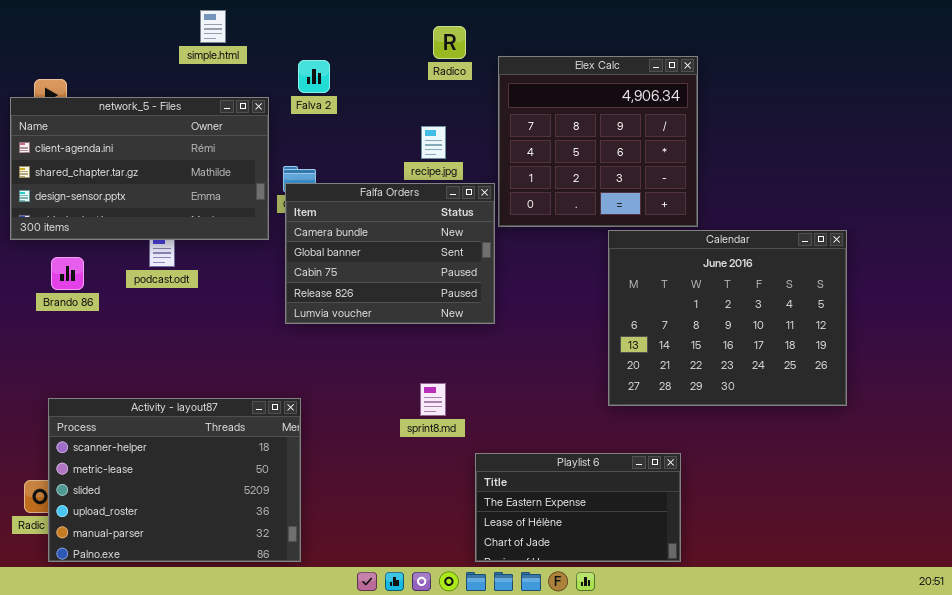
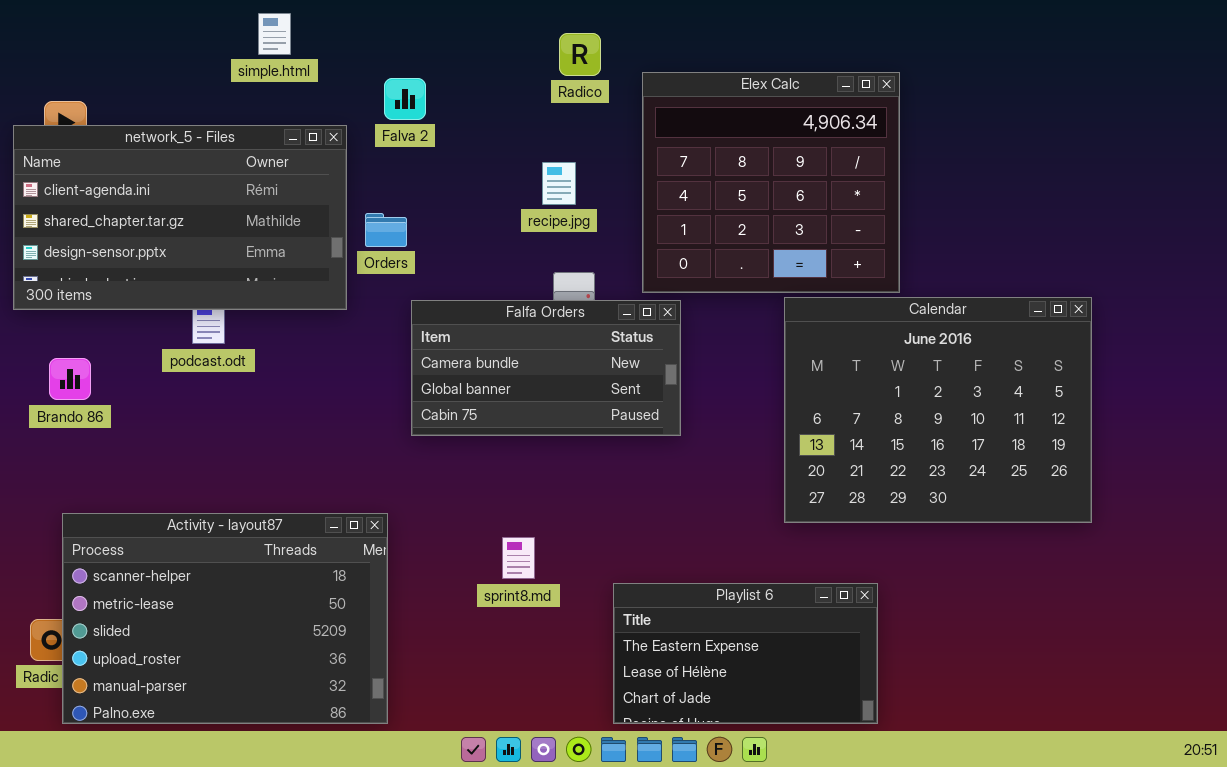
Falfa Orders: [285,183,495,324] -> [411,300,681,436], moved, resized
Brando 86: [51,257,84,290] -> [49,358,91,400], moved
sprint8.md: [420,383,446,416] -> [502,537,535,579], moved

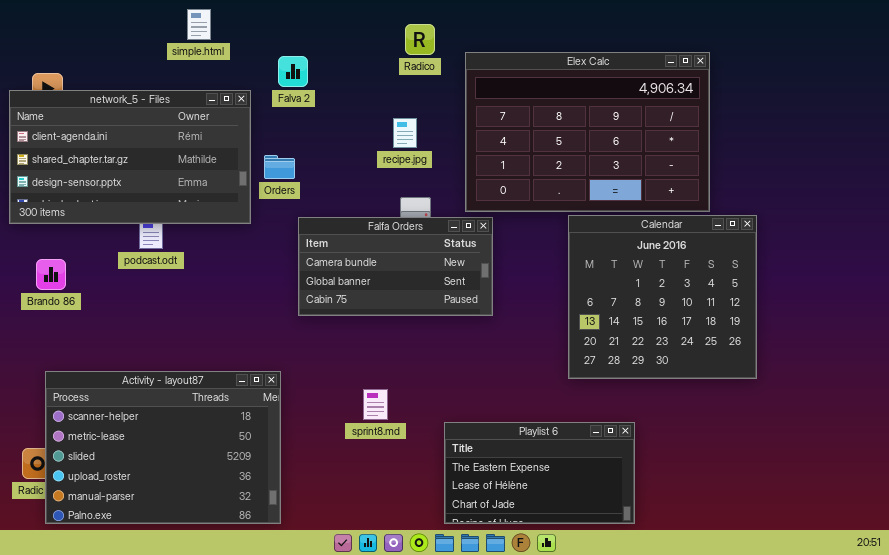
Elex Calc: [642,72,900,293] -> [465,52,710,212], resized
Calendar: [784,297,1092,523] -> [568,215,757,379], resized

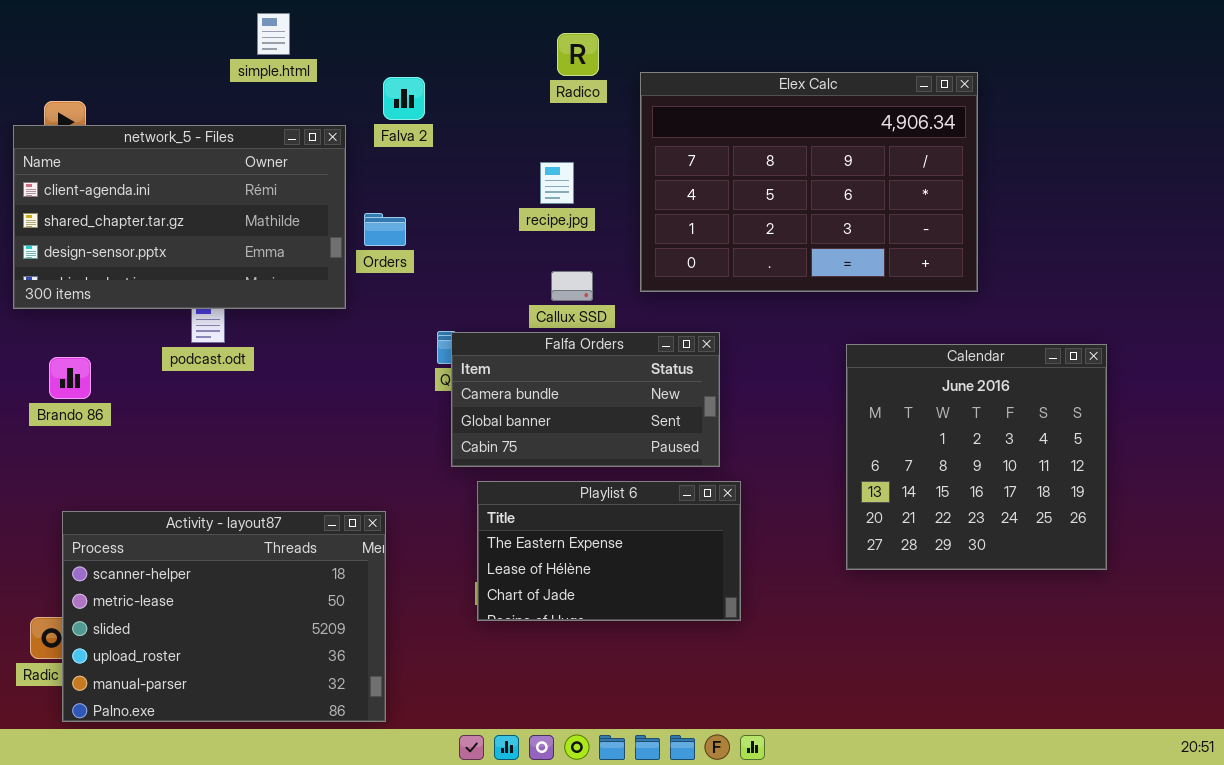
Calendar: [568,215,757,379] -> [846,344,1107,570], moved
Falfa Orders: [298,217,493,316] -> [451,332,720,467], moved
Playlist 6: [444,422,635,524] -> [477,481,741,621], moved

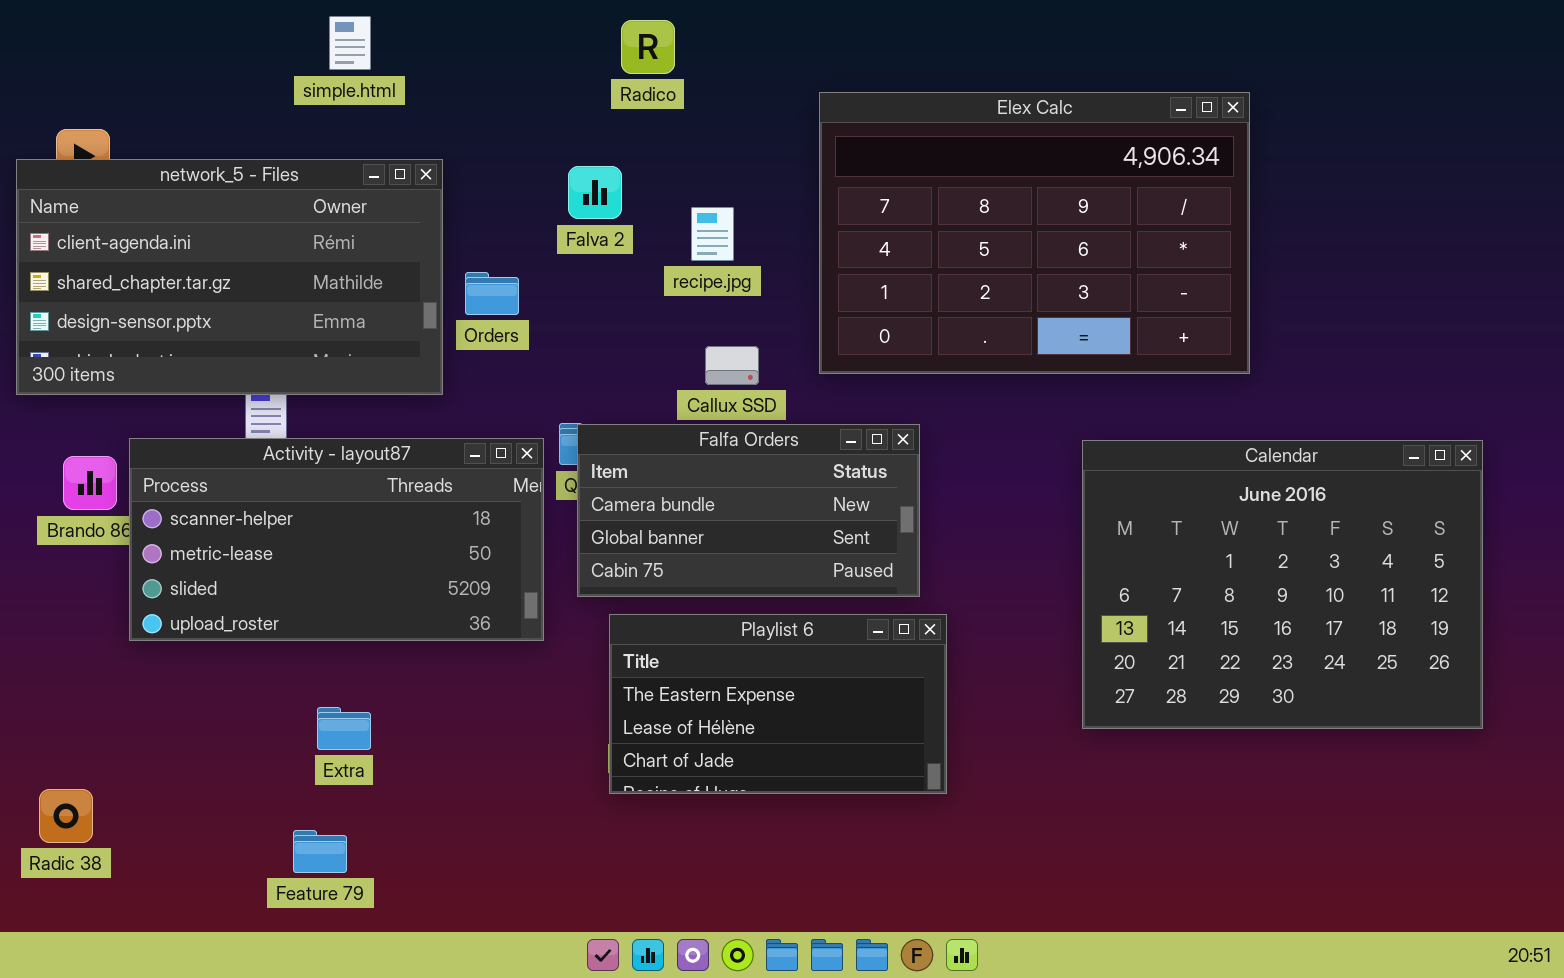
Radico: [557,33,599,76] -> [621,20,675,74], moved
Falva 2: [383,77,425,120] -> [568,166,622,219], moved
Calendar: [846,344,1107,570] -> [1082,440,1483,729], resized
Activity - layout87: [62,511,386,722] -> [129,438,544,641], moved, resized

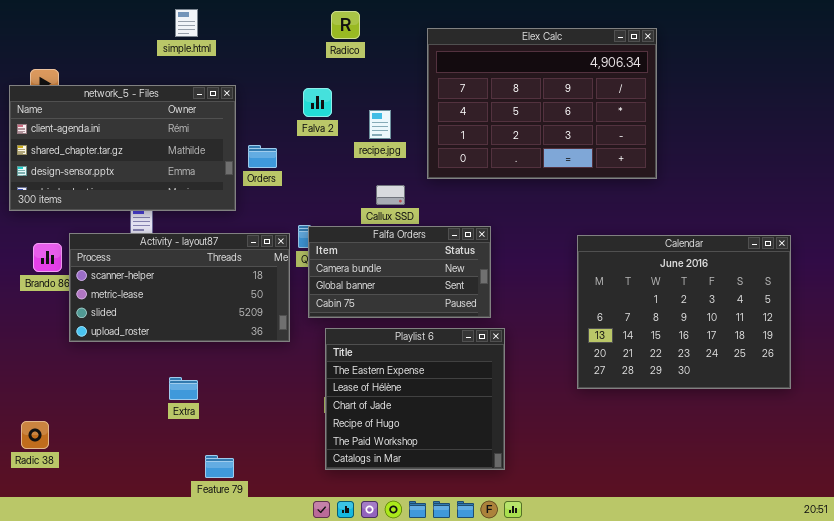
Elex Calc: [819,92,1250,374] -> [427,28,657,179], moved
Playlist 6: [609,614,947,794] -> [325,328,505,470], resized
Feature 79: [293,830,347,873] -> [205,455,234,478], moved

